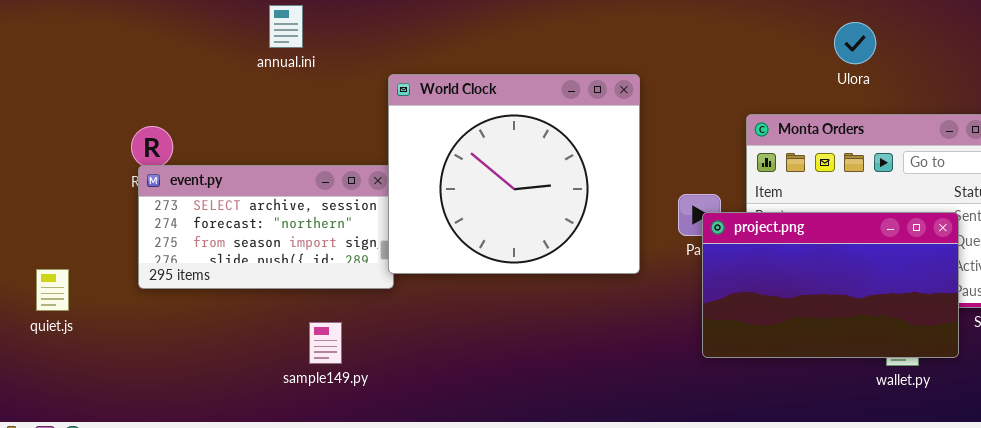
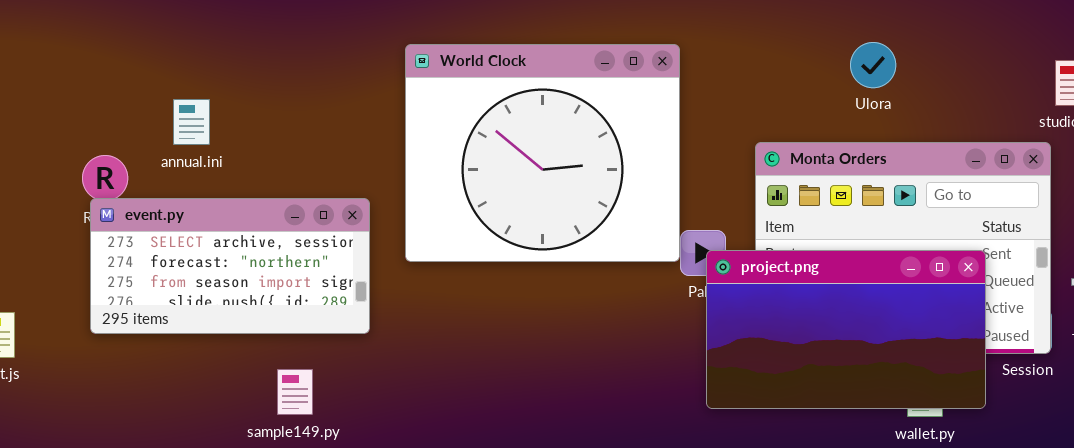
annual.ini: [269,5,303,48] -> [173,99,210,145], moved
World Clock: [388,74,640,274] -> [405,44,680,262], moved

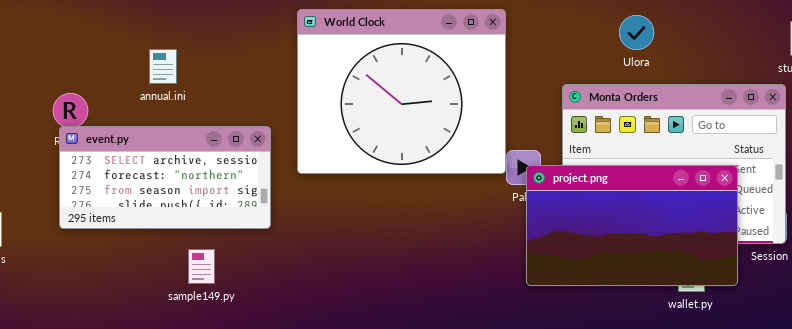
Ulora: [850,42,896,88] -> [619,15,654,50], moved
annual.ini: [173,99,210,145] -> [149,49,177,84], moved
sample149.py: [277,369,313,415] -> [188,249,215,284], moved

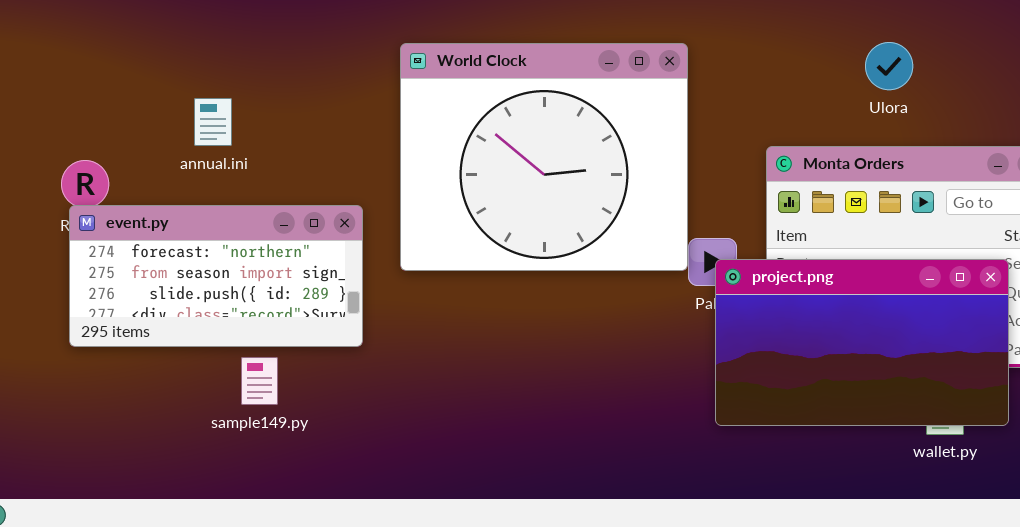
Ulora: [619,15,654,50] -> [865,42,913,90], moved
event.py: [59,126,271,229] -> [69,205,363,347], scrolled down 1 row
sample149.py: [188,249,215,284] -> [241,357,278,405], moved

